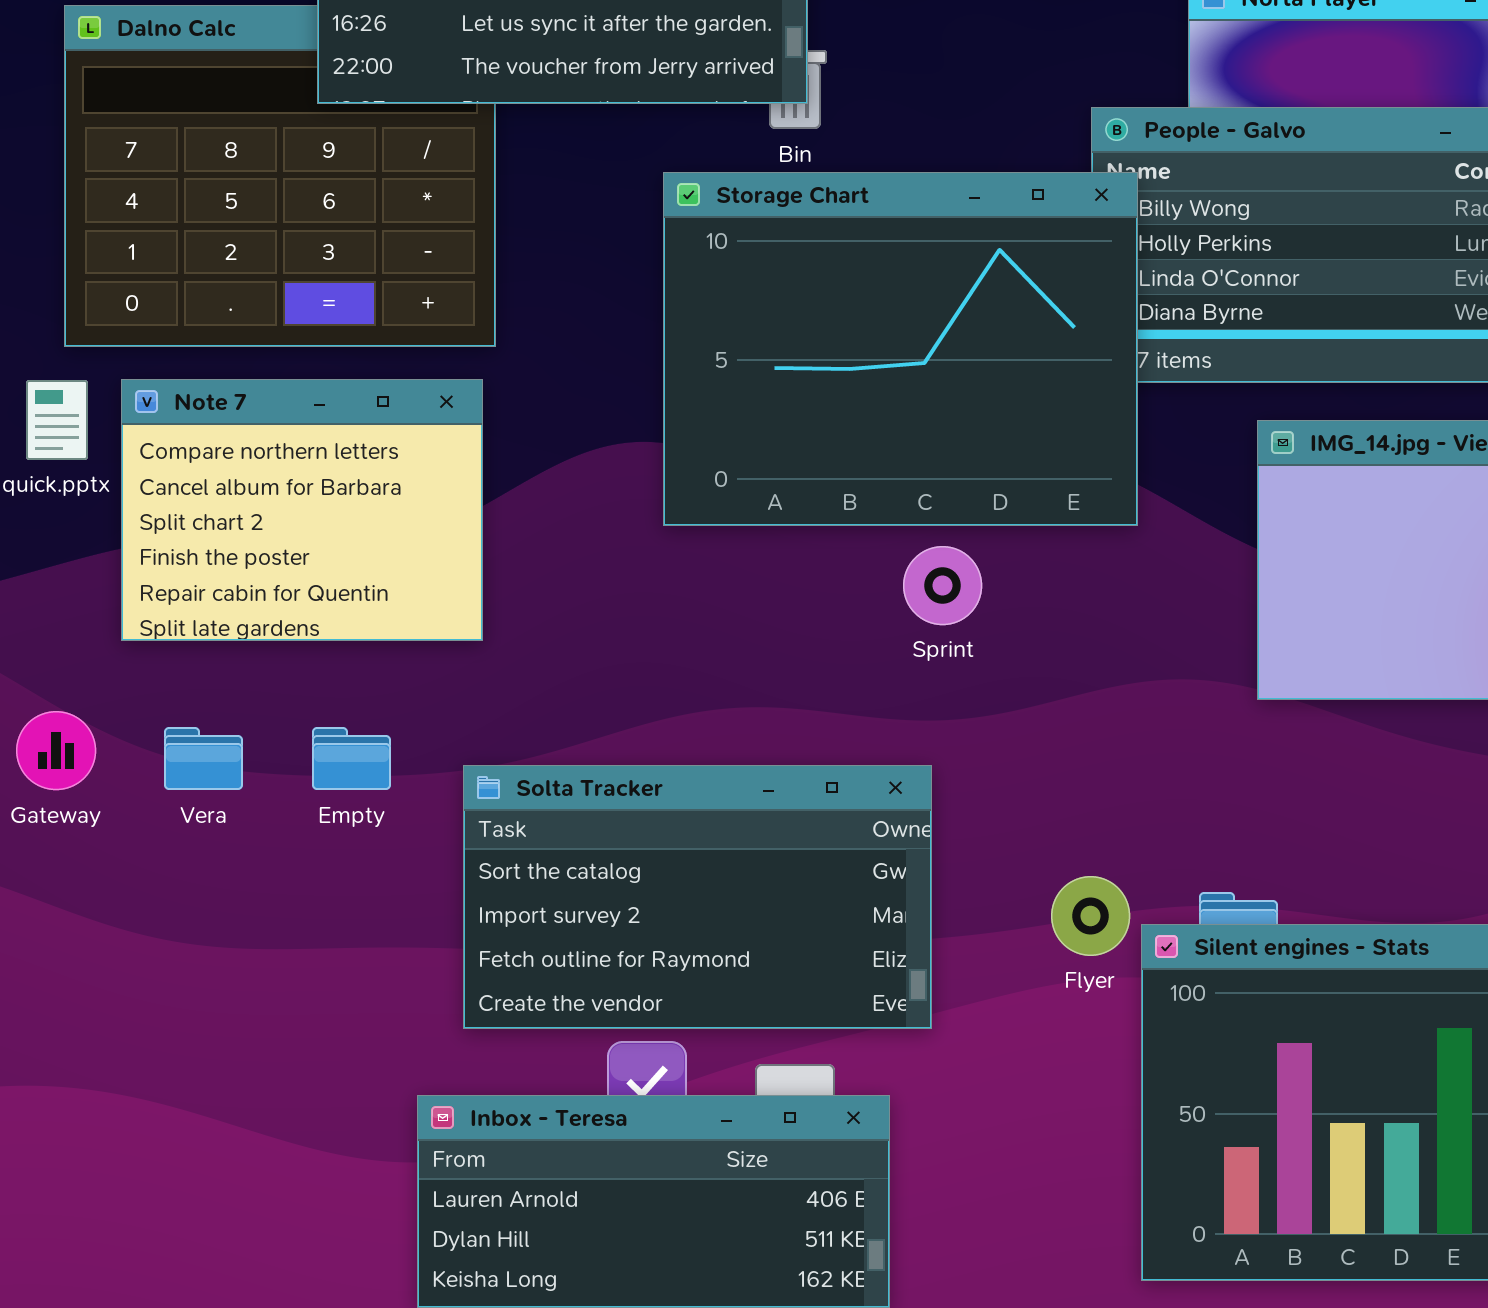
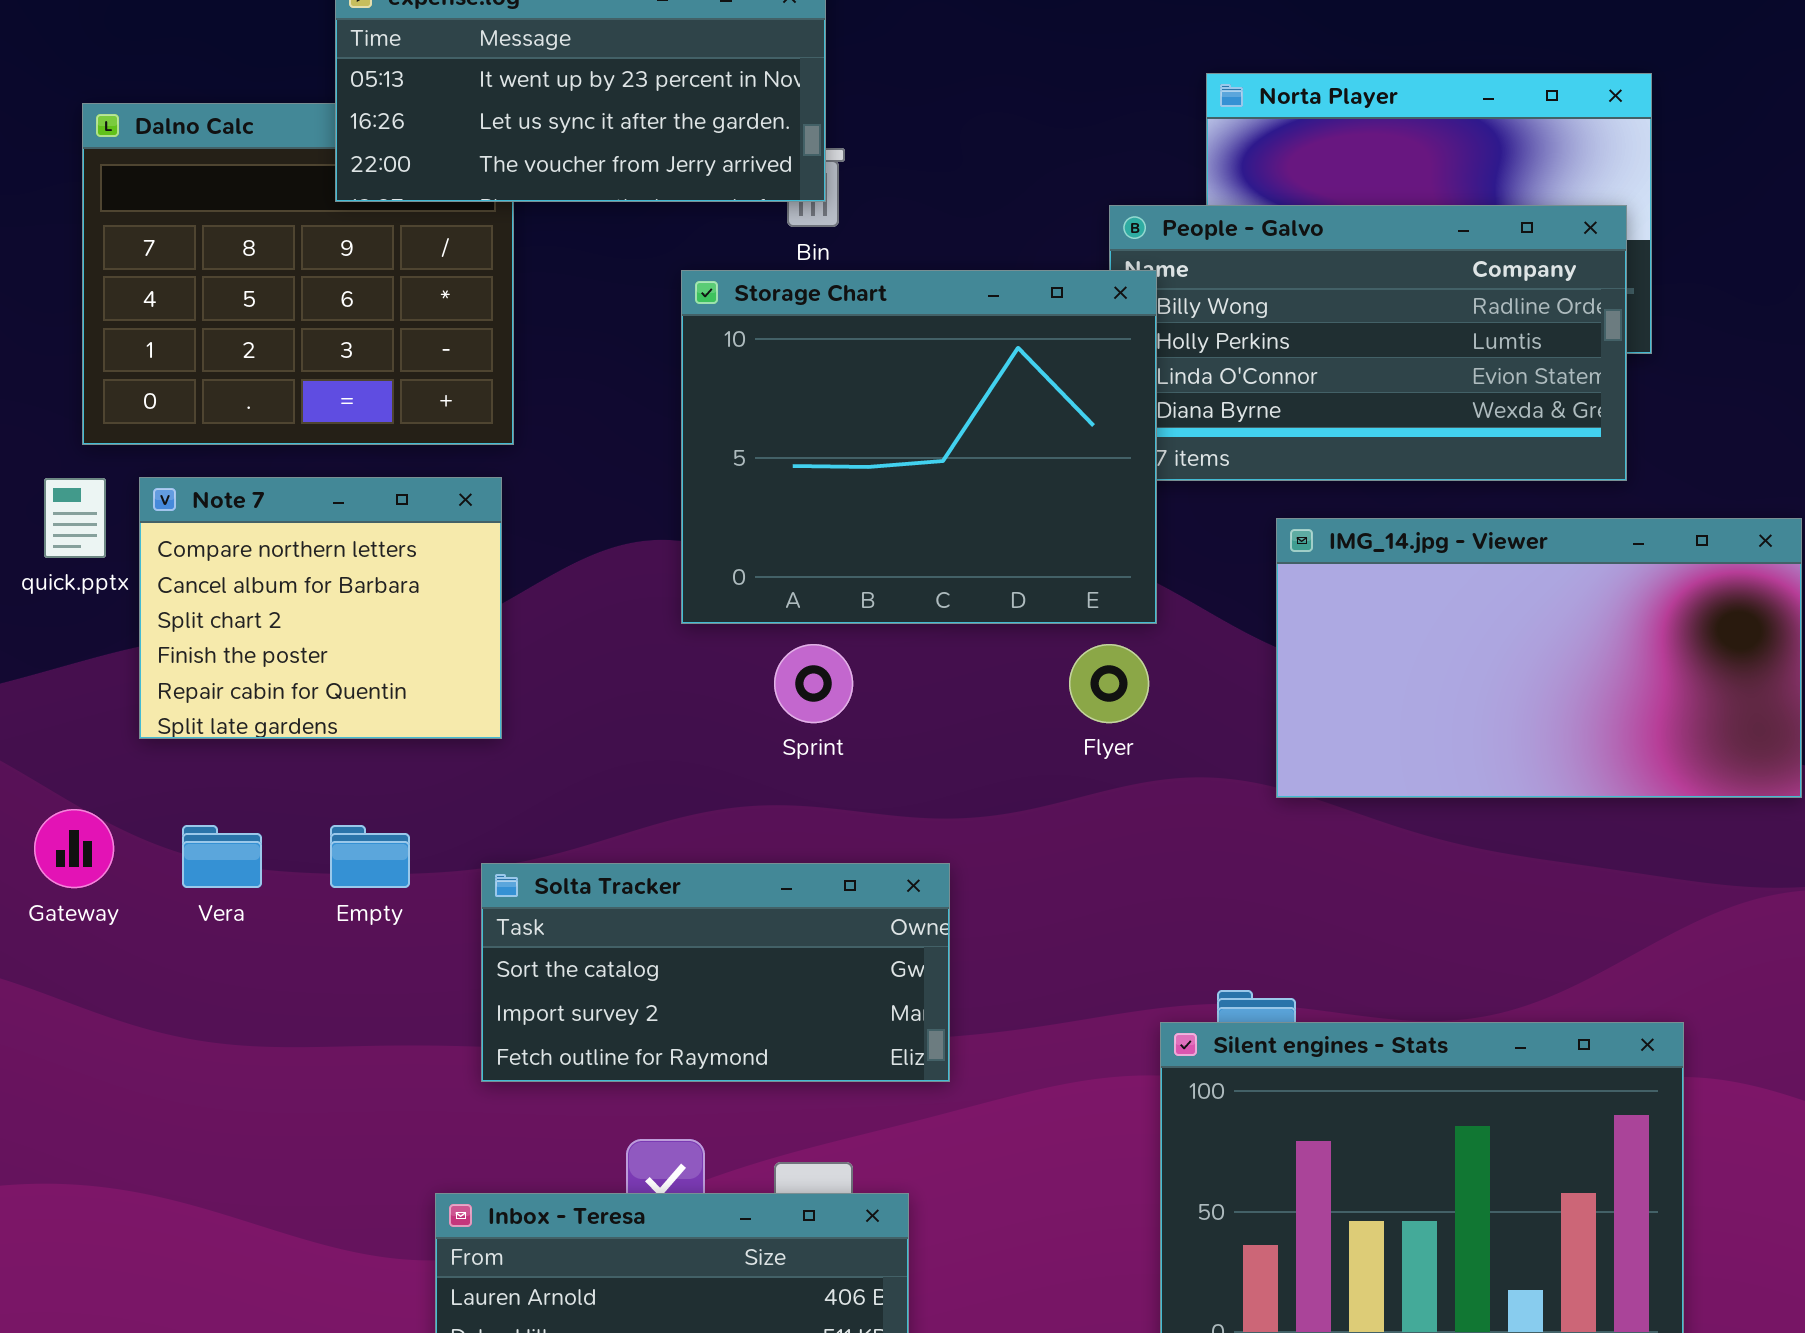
Sprint: [903,546,982,625] -> [774,644,853,723], moved
Solta Tracker: [463,765,932,1029] -> [481,863,950,1082], resized
Flyer: [1051,876,1130,956] -> [1069,644,1149,723], moved

